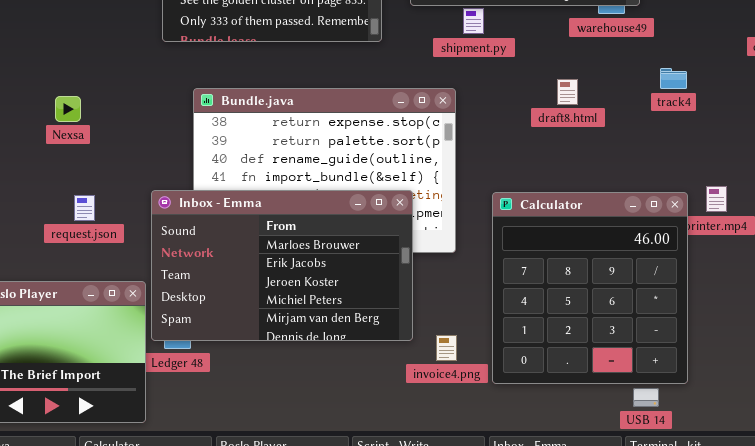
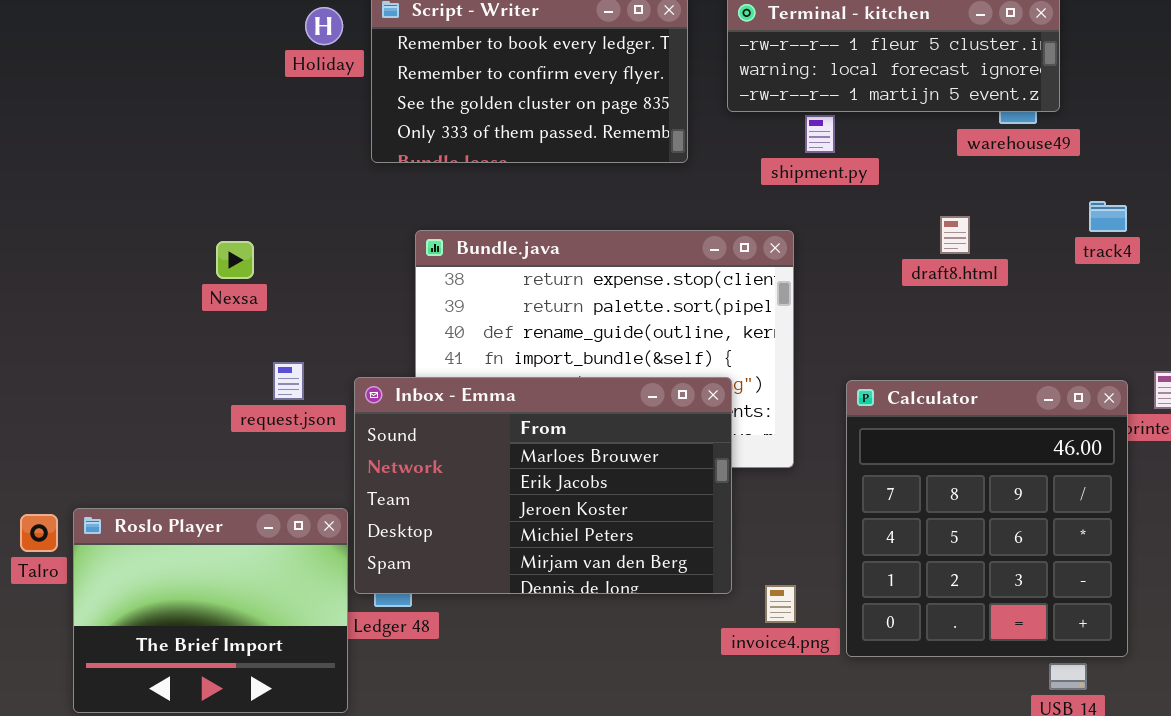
request.json: [74,195,95,221] -> [273,362,304,400], moved

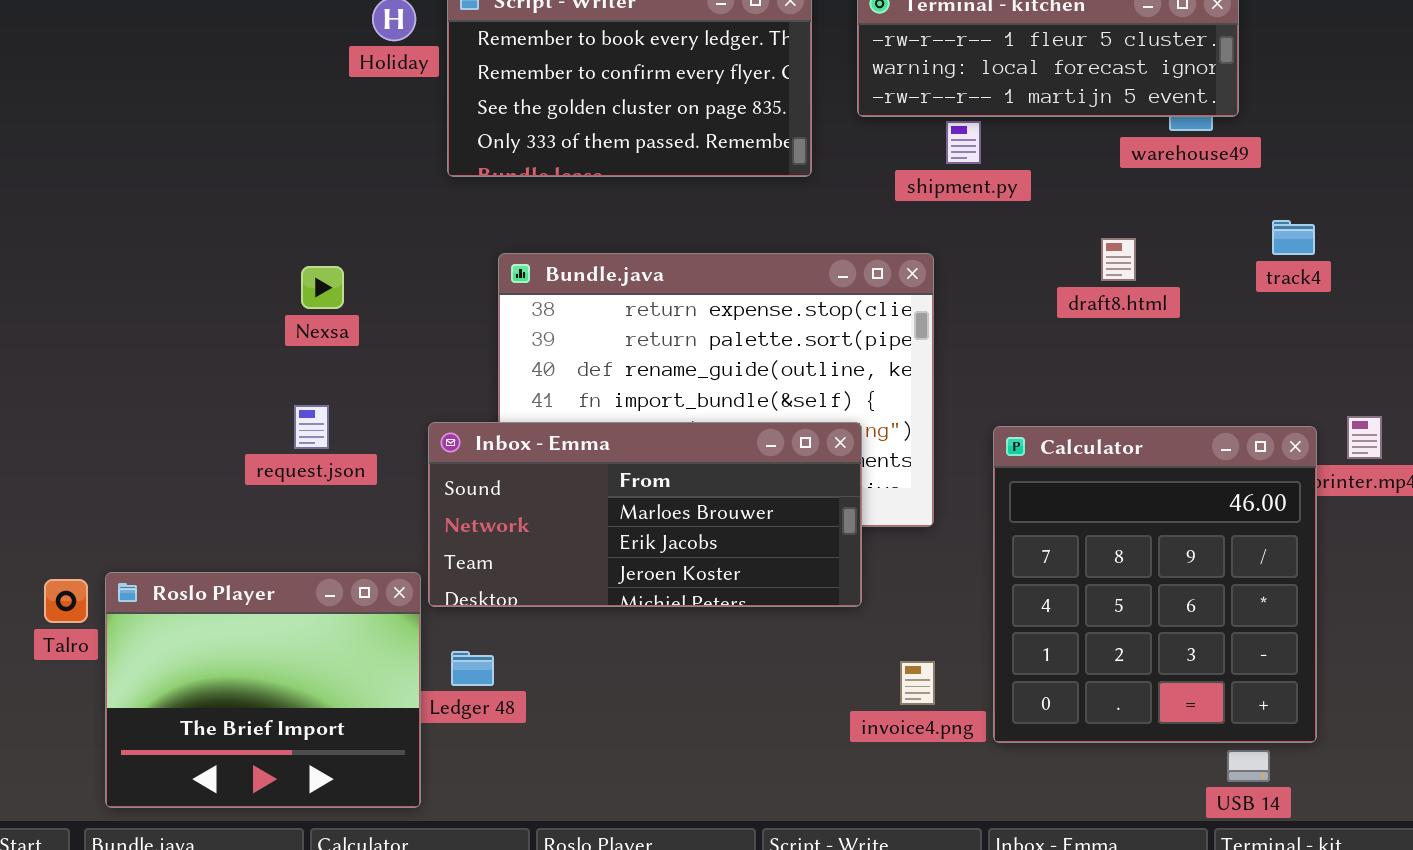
Nexsa: [216,241,254,279] -> [301,266,344,309], moved
request.json: [273,362,304,400] -> [294,405,329,449], moved
Inbox - Emma: [354,377,732,594] -> [428,422,862,607], resized

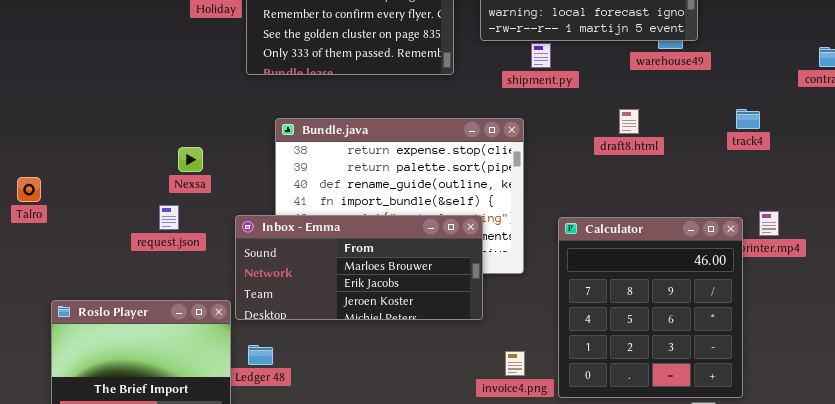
track4: [1272,220,1315,255] -> [736,109,760,129], moved
Nexsa: [301,266,344,309] -> [178,147,203,172], moved
Talro: [44,579,88,623] -> [17,177,41,202], moved

